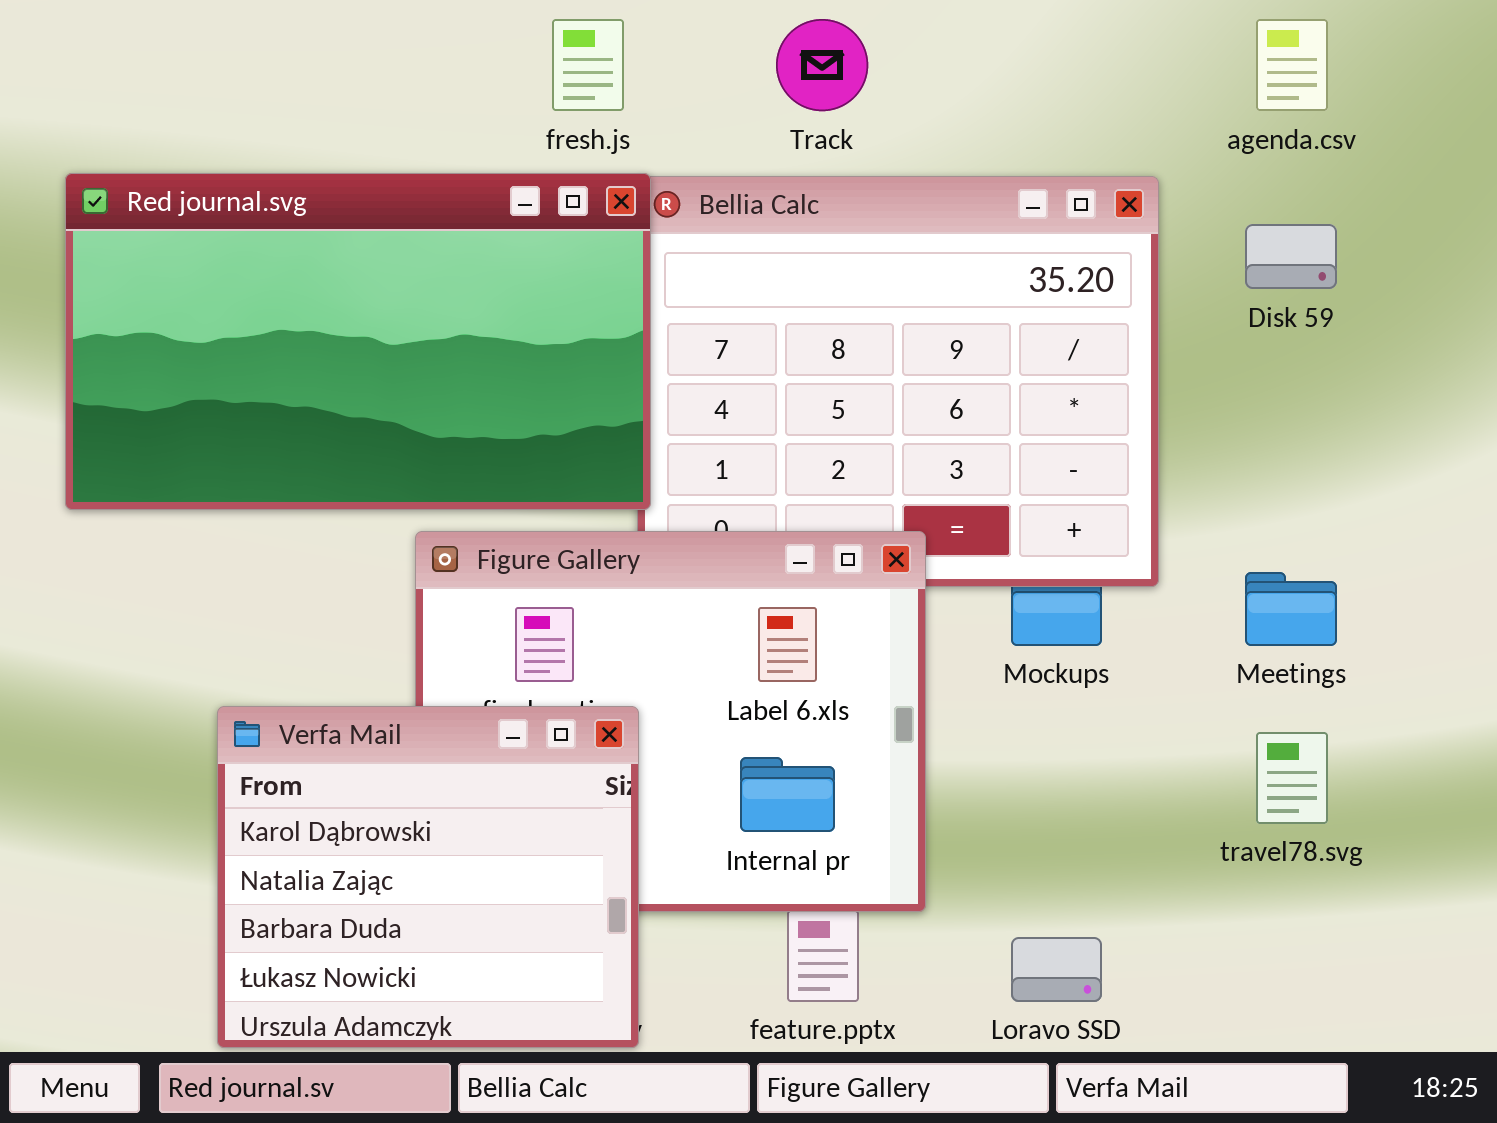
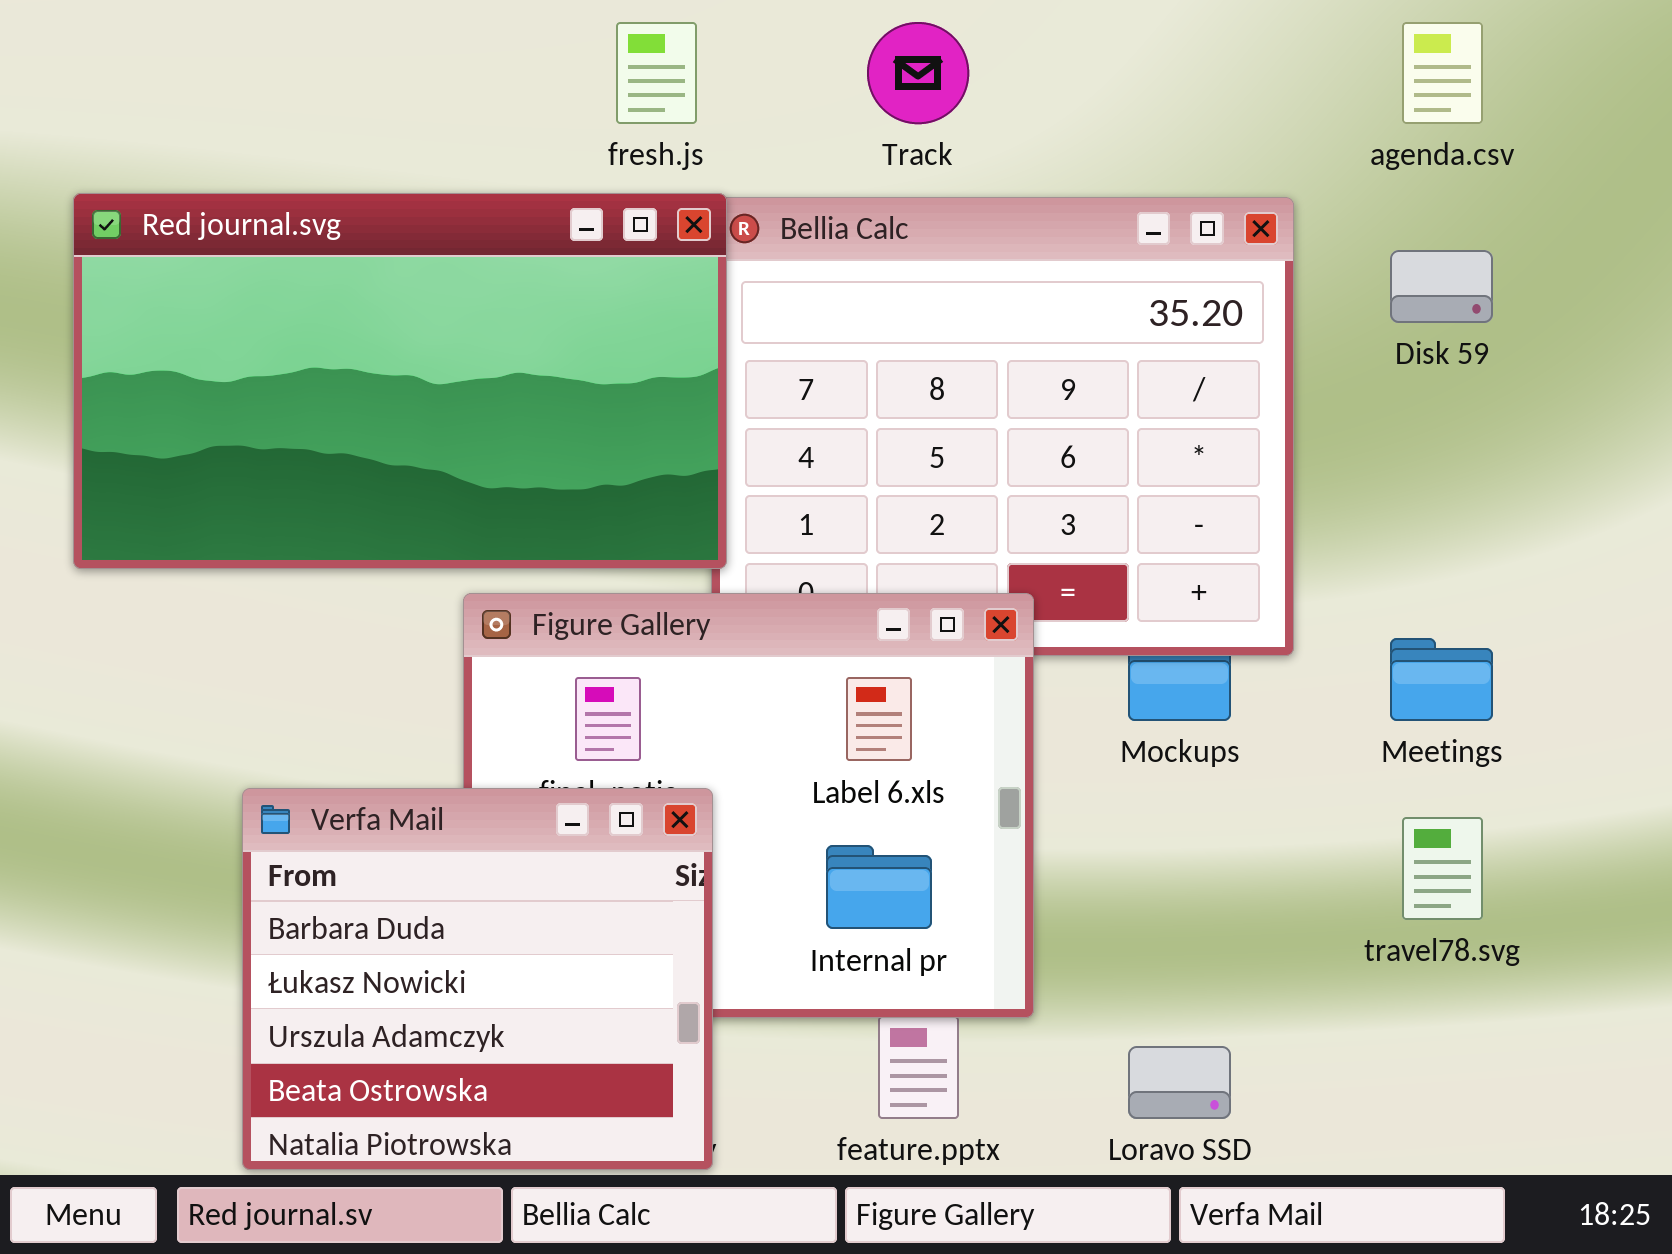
Verfa Mail: [217,706,639,1048] -> [242,788,713,1170], scrolled down 2 rows

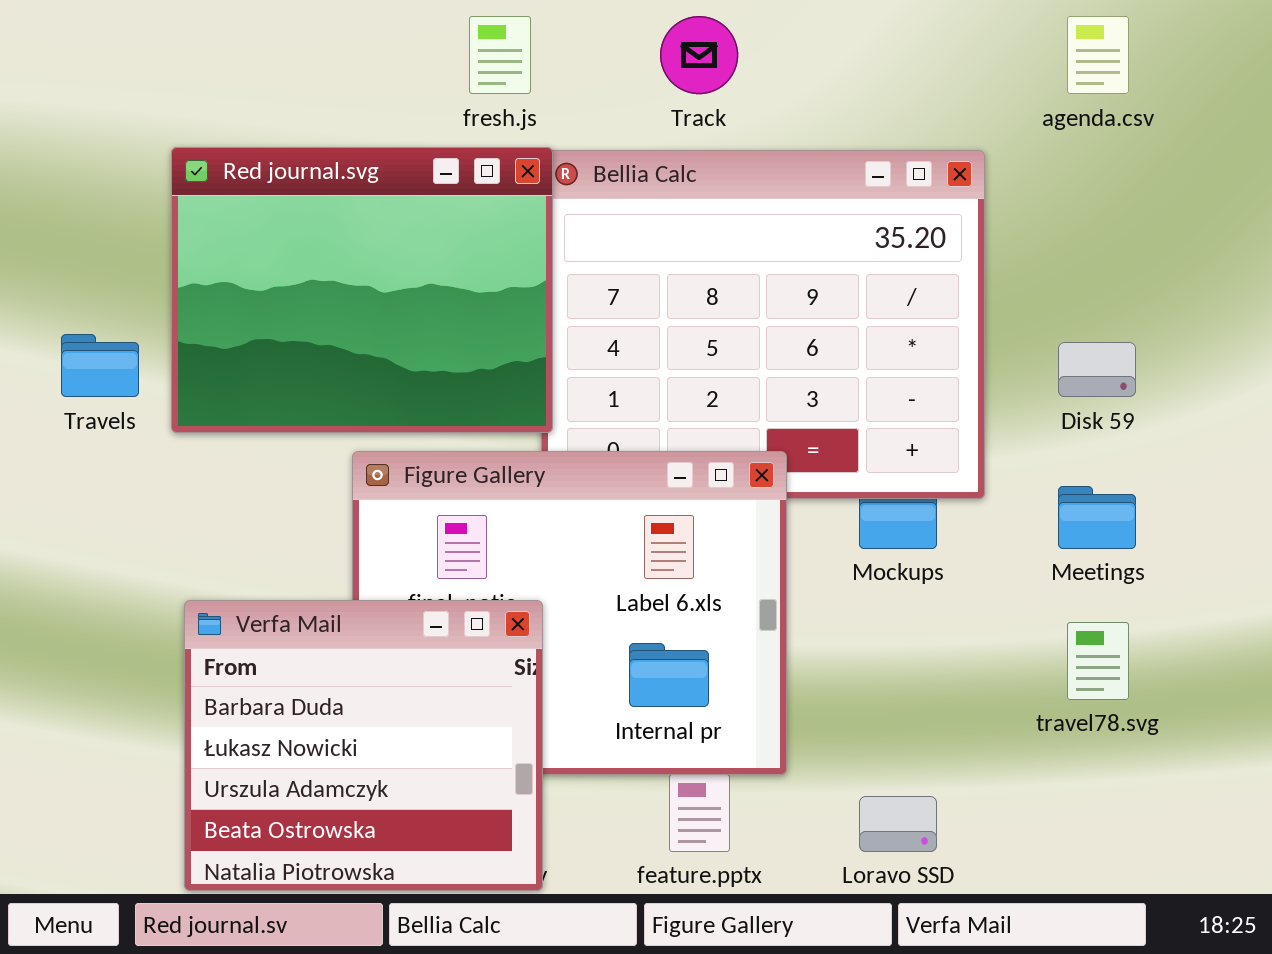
Red journal.svg: [73,193,727,569] -> [171,147,553,433], resized
Disk 59: [1390,250,1493,323] -> [1058,342,1136,397], moved

